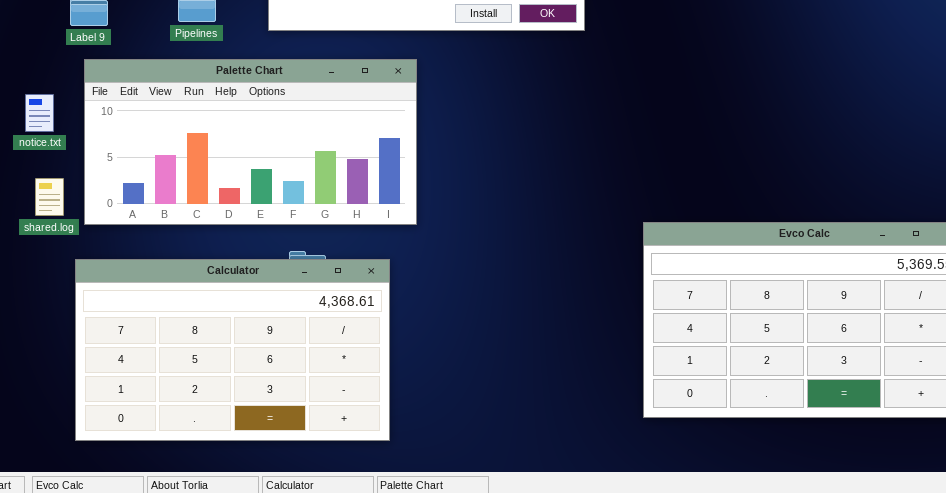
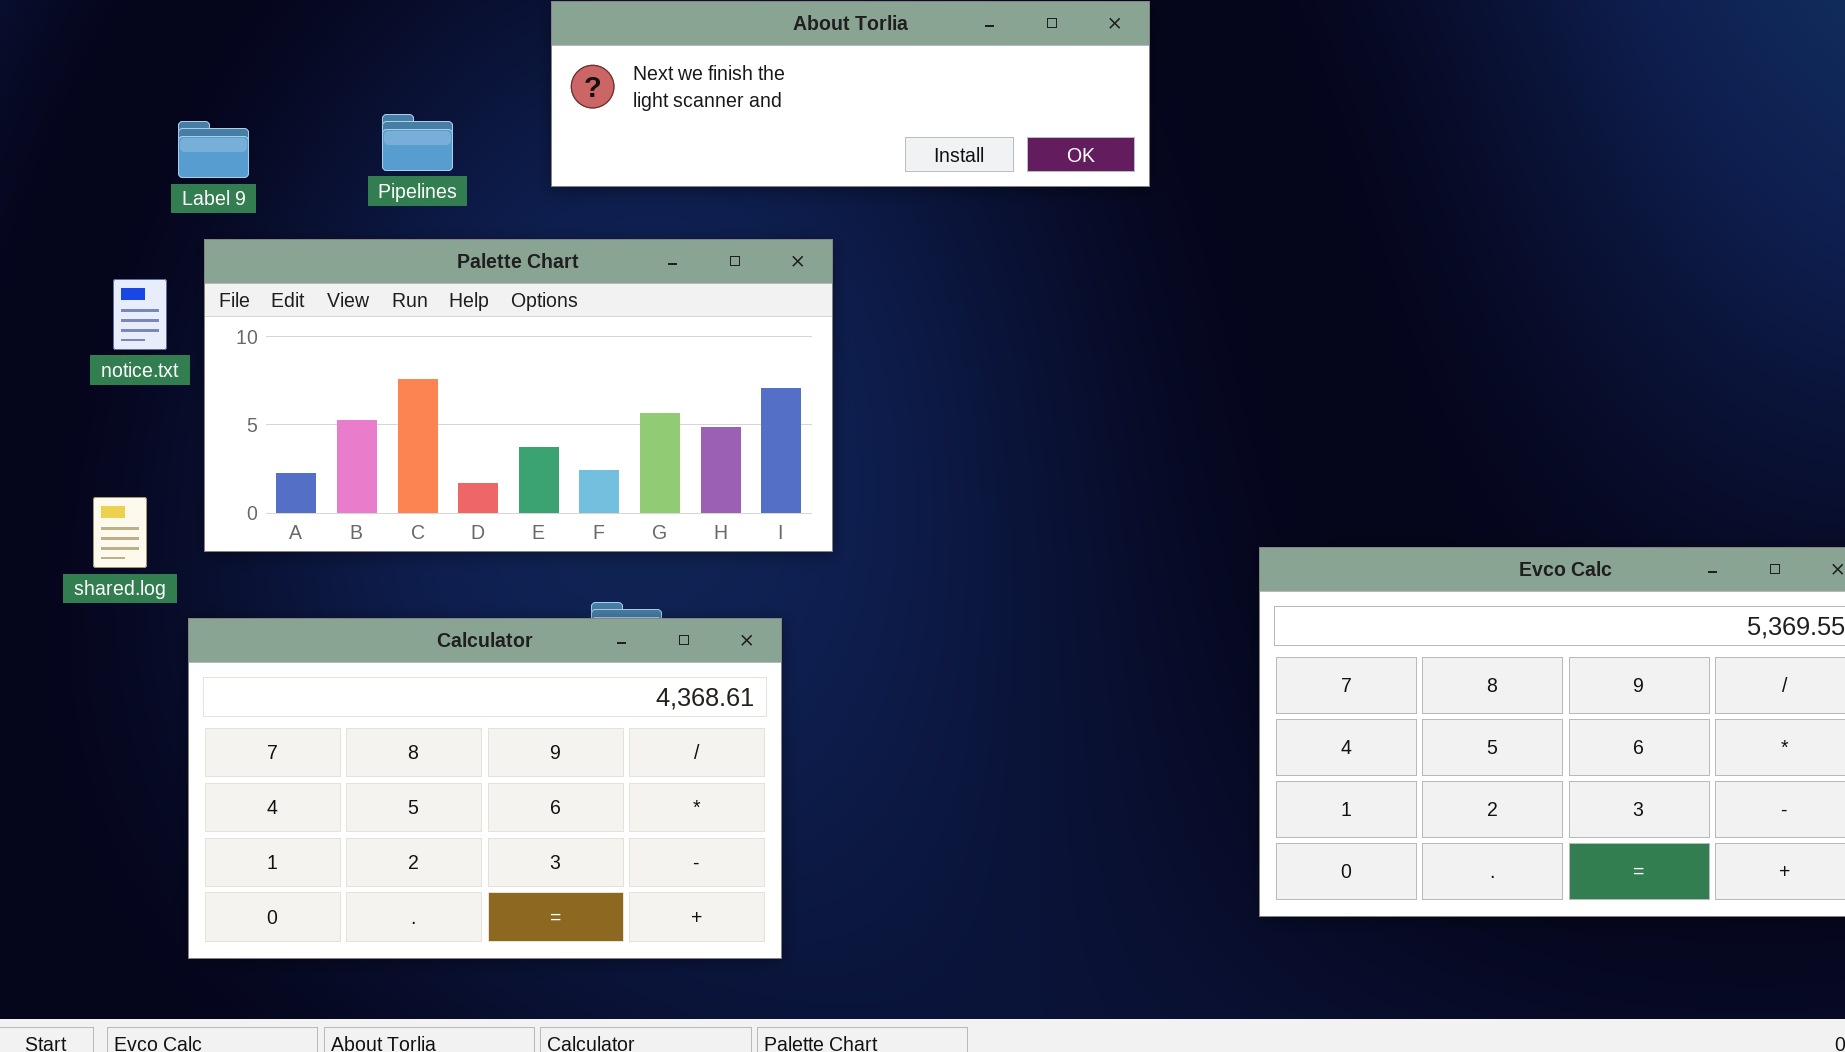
notice.txt: [25,94,54,132] -> [113,279,167,350], moved
shared.log: [35,178,64,216] -> [93,497,147,568], moved

